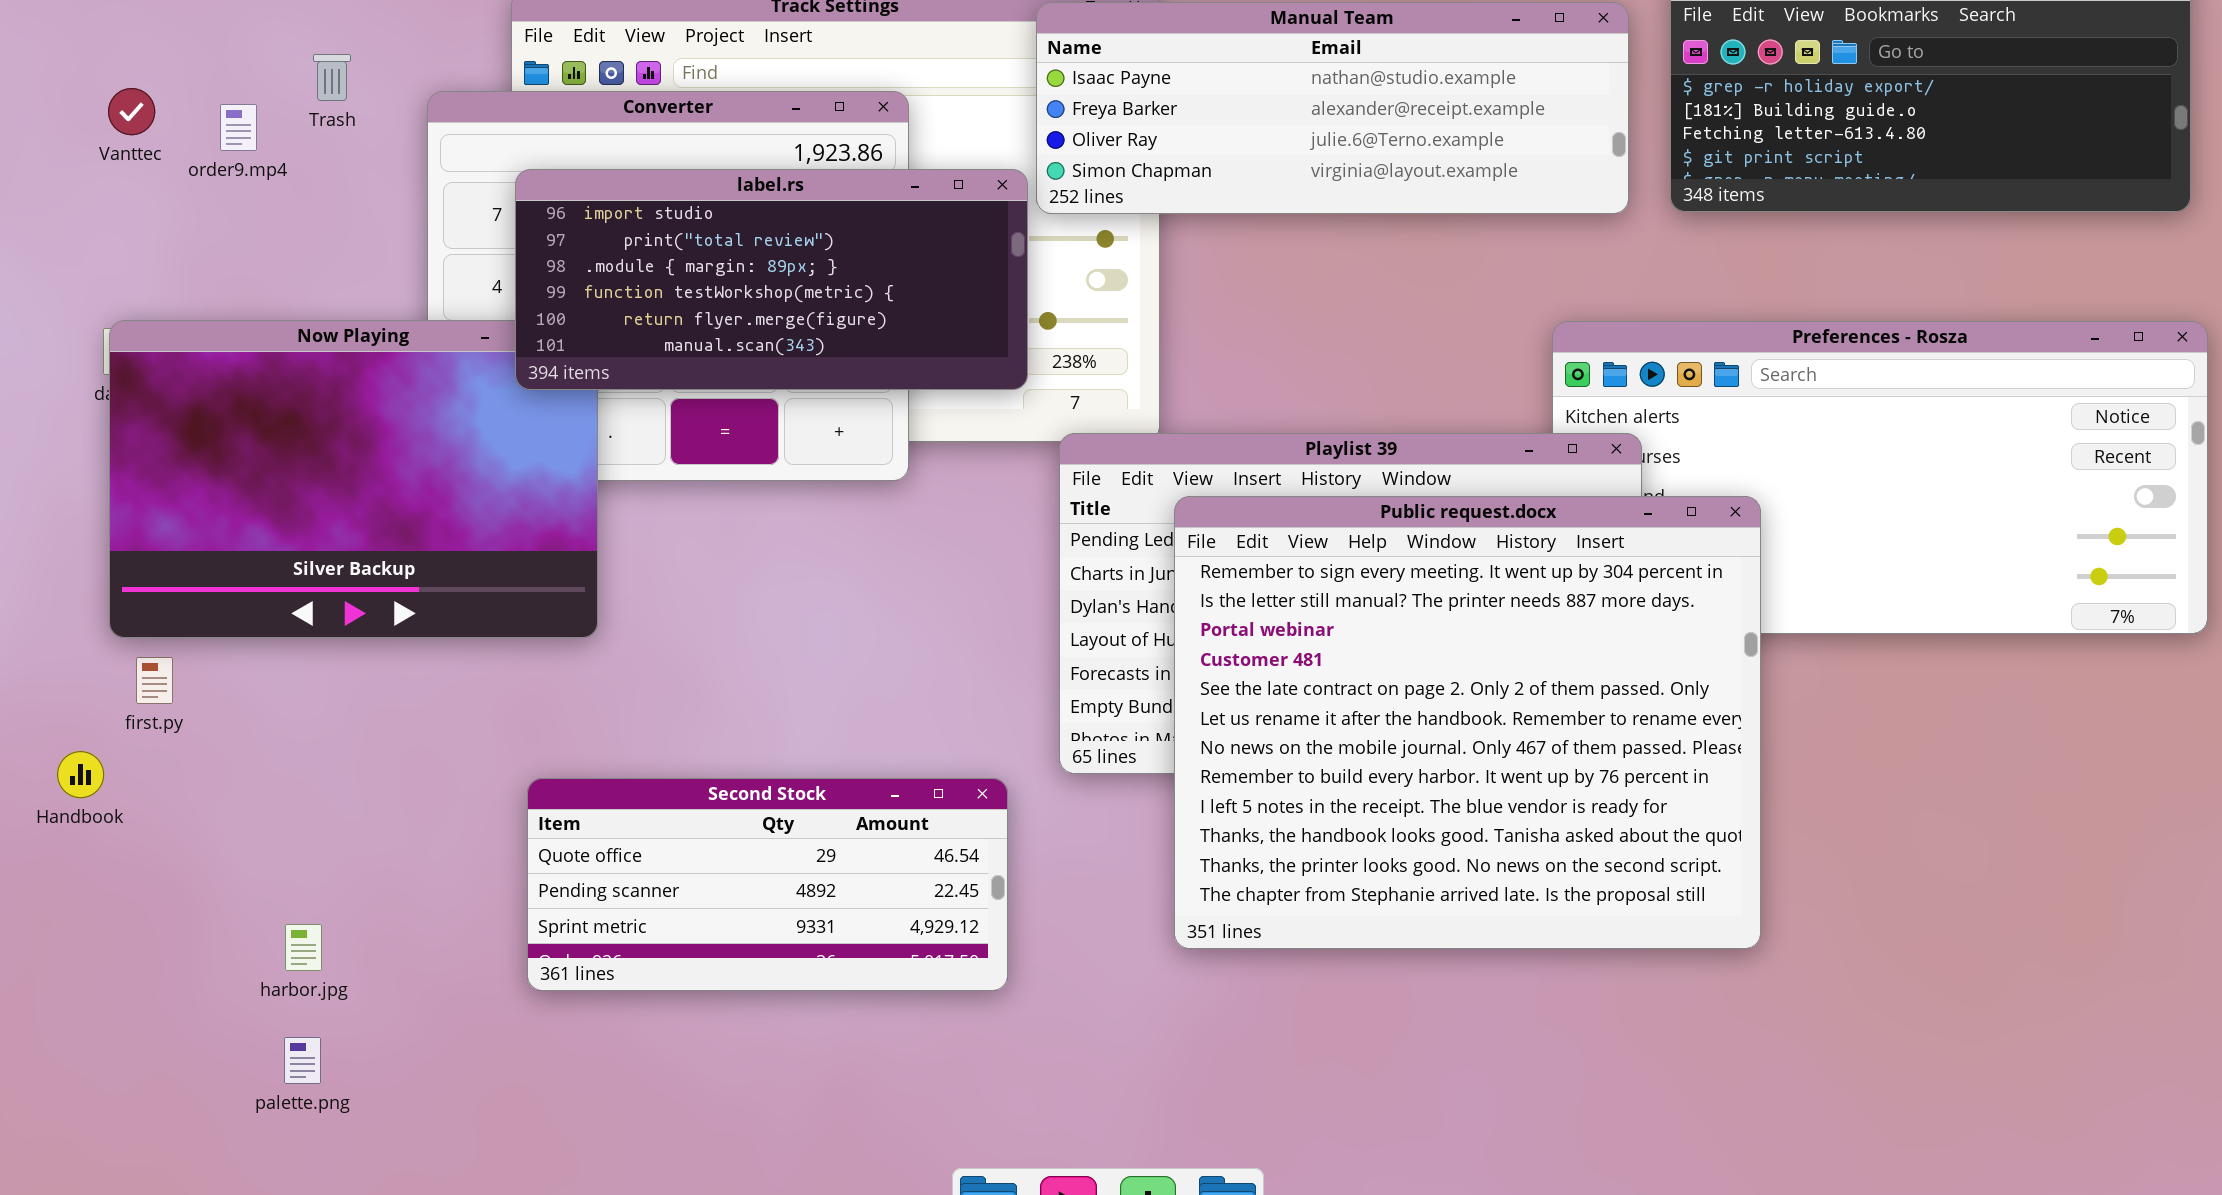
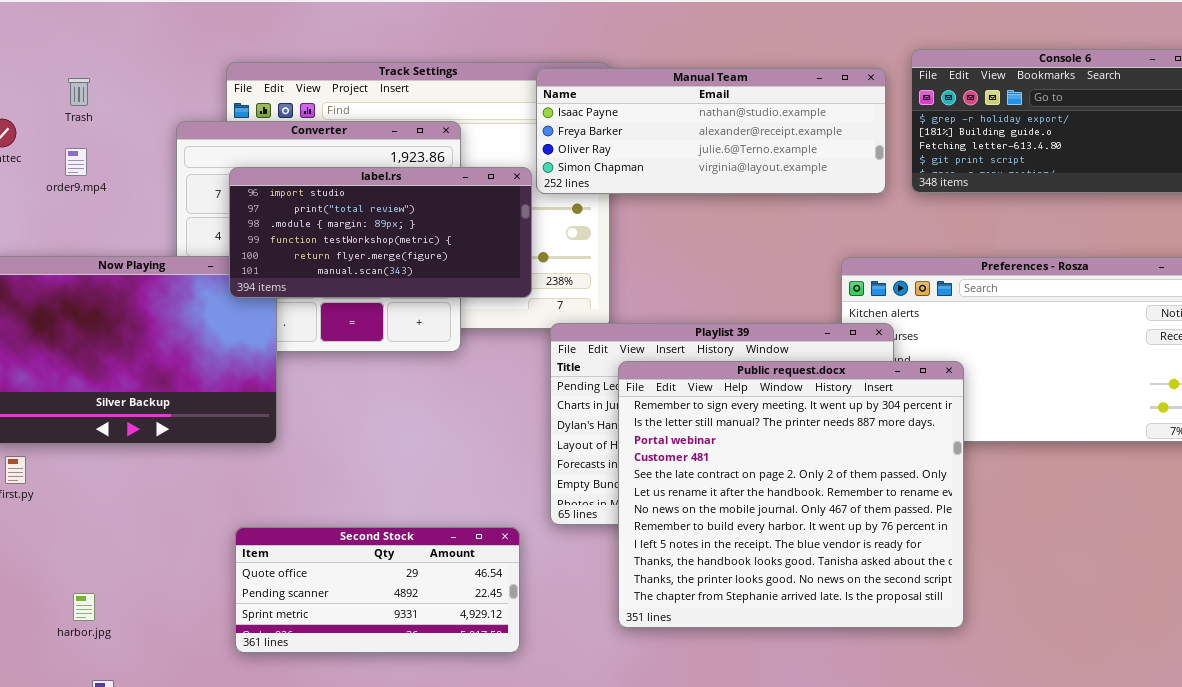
Trash: [313,54,351,101] -> [68,78,90,106], moved
order9.mp4: [220,104,257,151] -> [65,148,87,176], moved
harbor.jpg: [285,924,322,971] -> [73,593,95,621], moved

